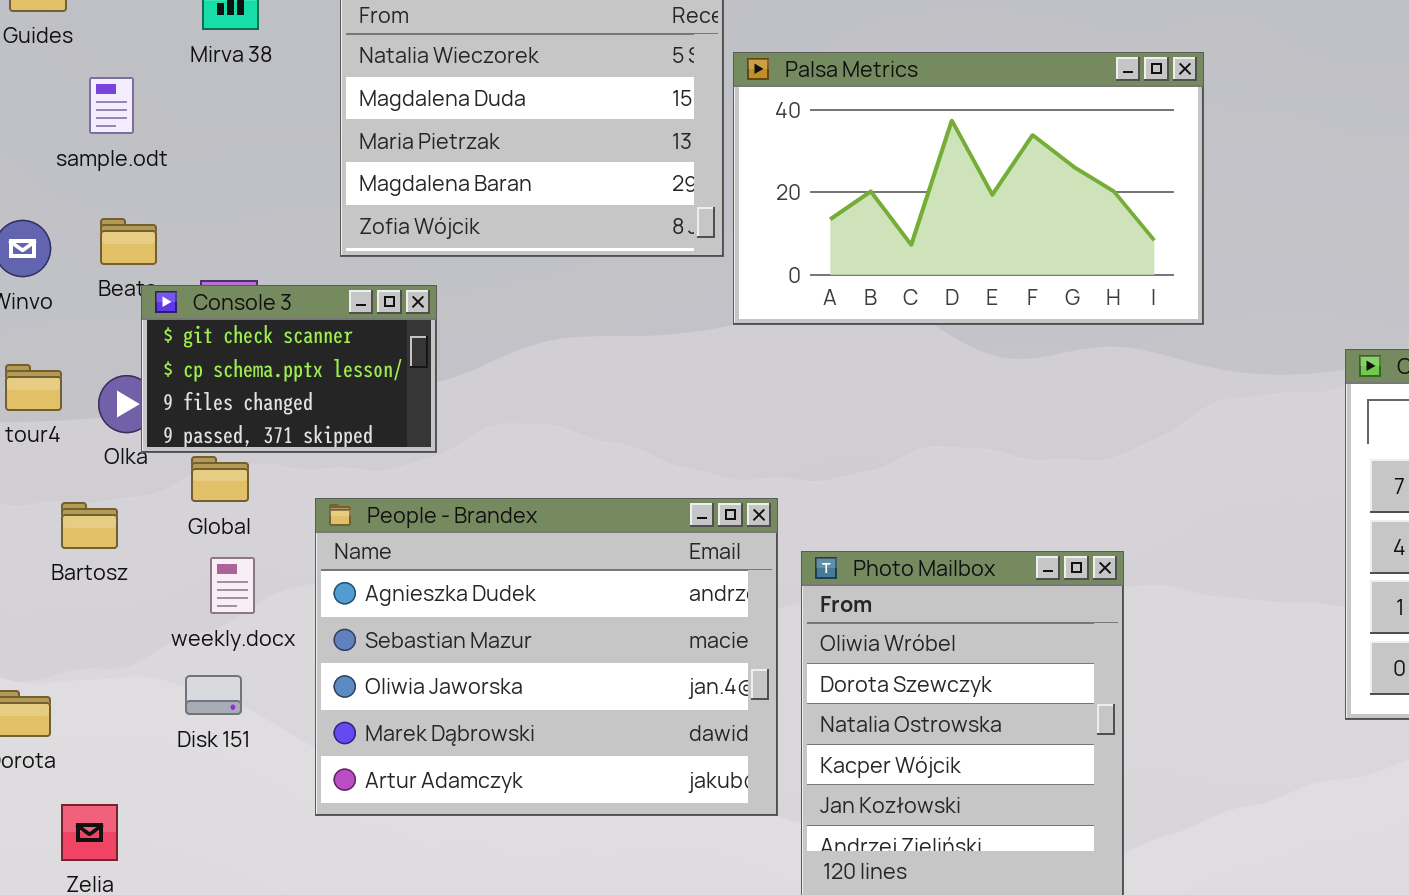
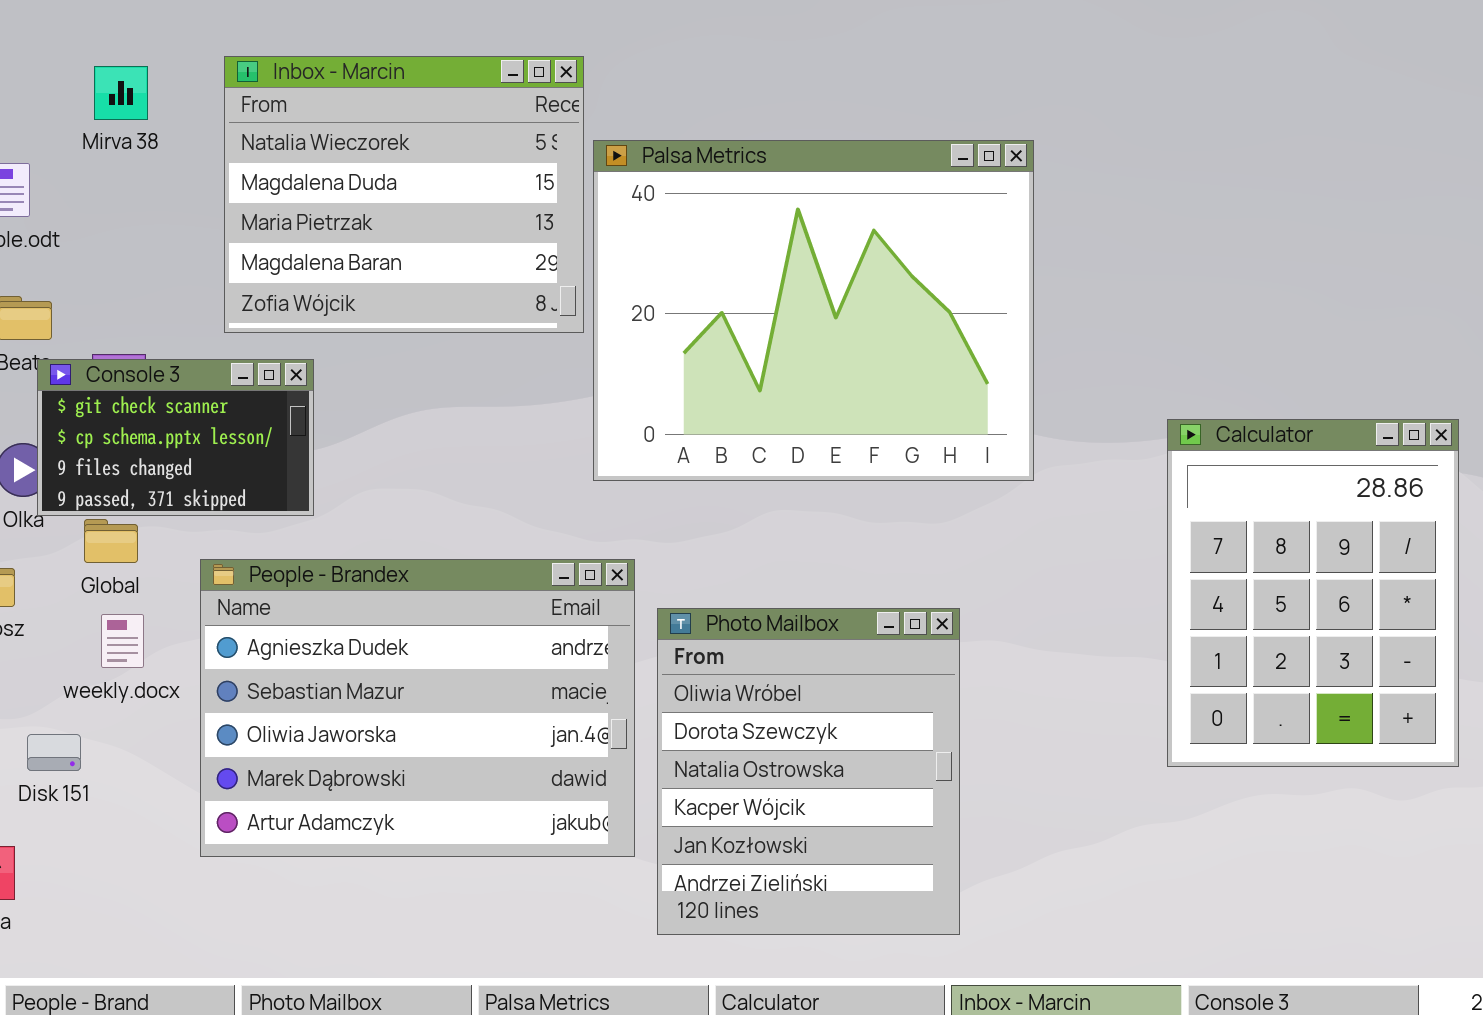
Palsa Metrics: [733,52,1204,325] -> [593,140,1034,481], resized
Disk 151: [185,675,242,715] -> [27,734,81,771], moved

